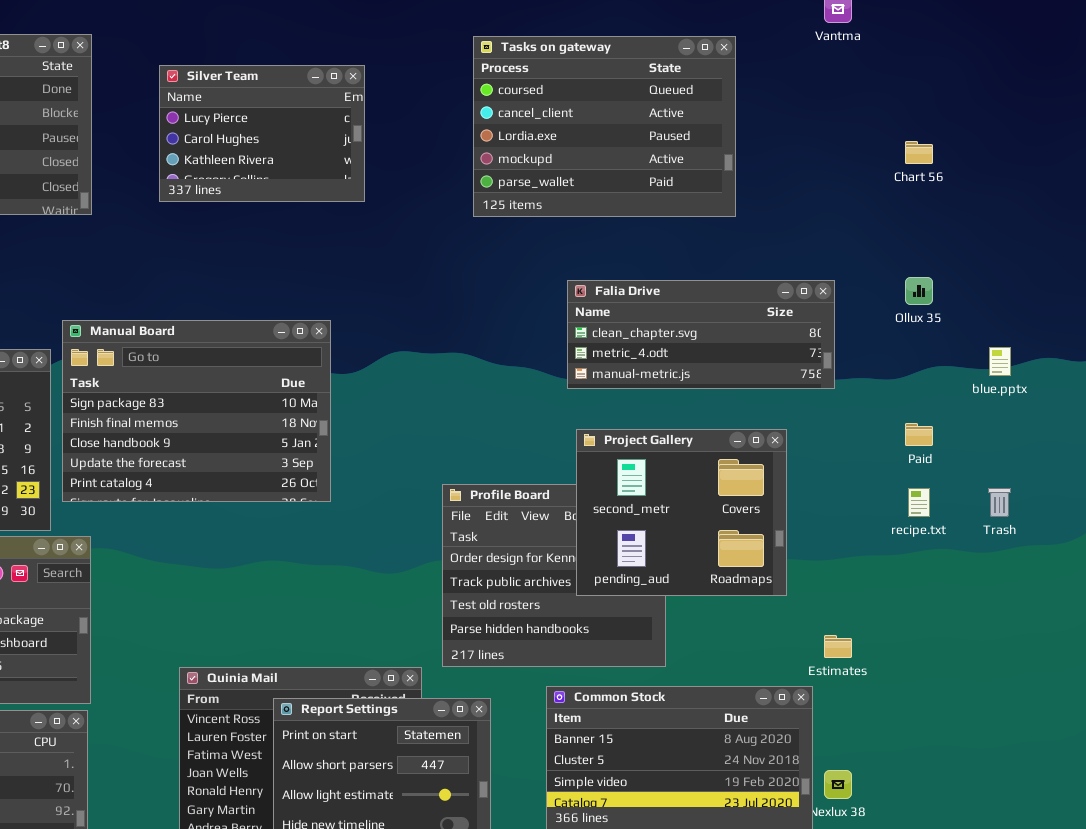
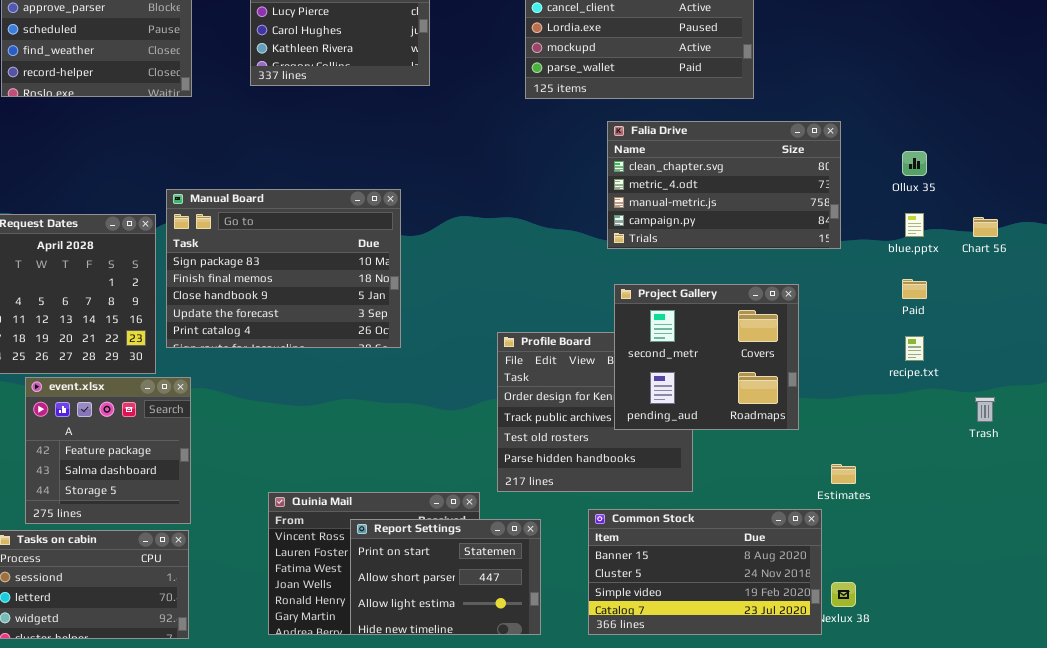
Chart 56: [905,141,933,164] -> [973,217,998,237], moved
Falia Drive: [567,280,835,389] -> [607,121,841,249], resized
blue.pptx: [989,347,1011,376] -> [905,213,924,237], moved
Trash: [988,488,1011,517] -> [975,397,995,422], moved

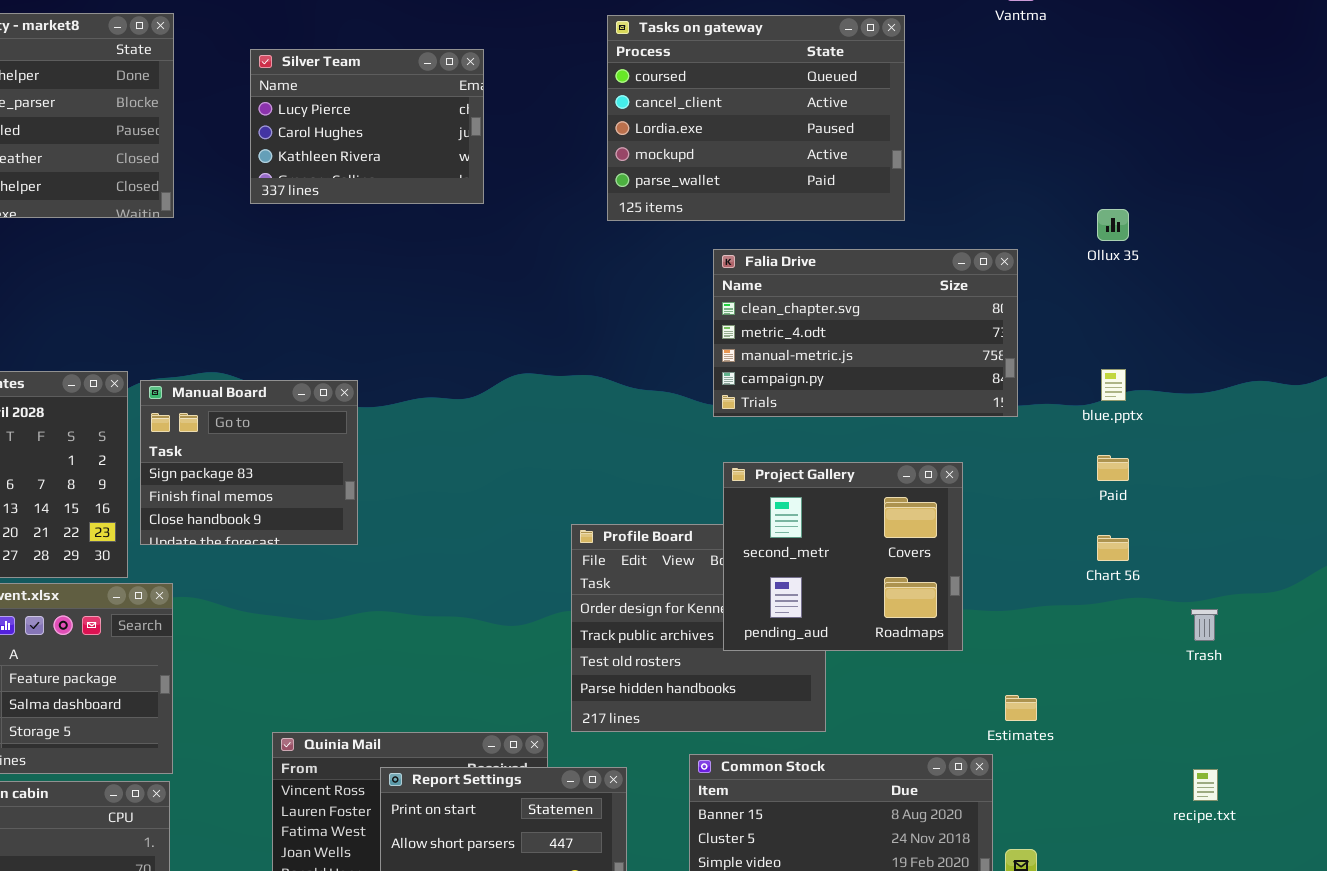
Ollux 35: [902,151,927,176] -> [1097,209,1129,241], moved
Manual Board: [166,189,401,348] -> [140,380,358,545], resized
Chart 56: [973,217,998,237] -> [1097,535,1129,561], moved
recipe.txt: [905,336,924,361] -> [1193,769,1218,801], moved

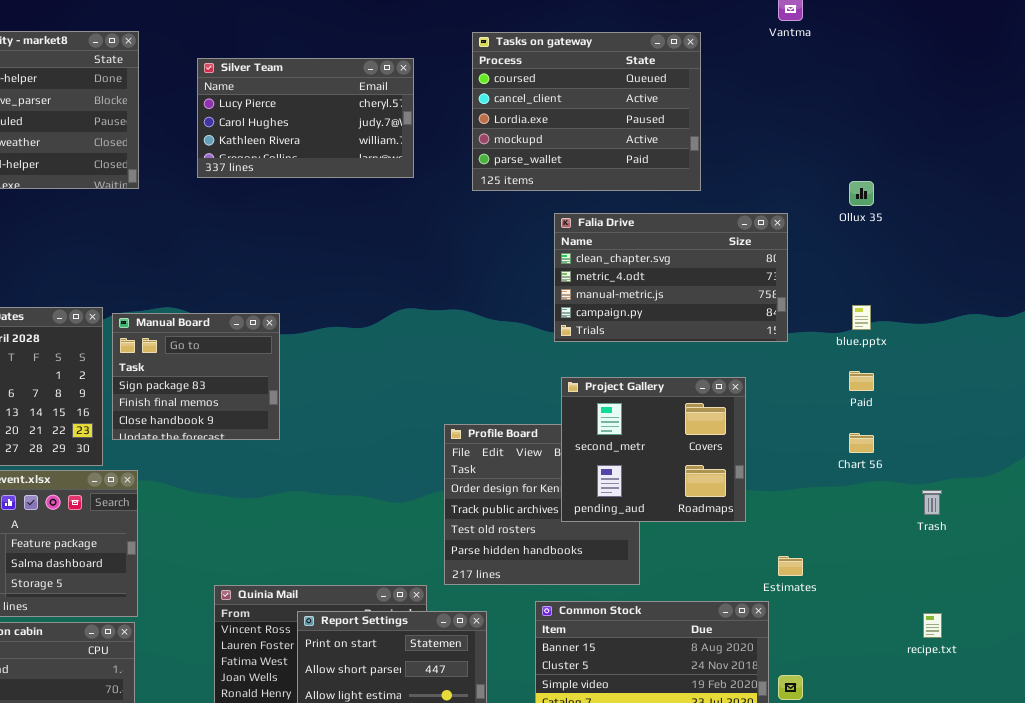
Silver Team: [250,49,484,204] -> [197,58,414,178], resized

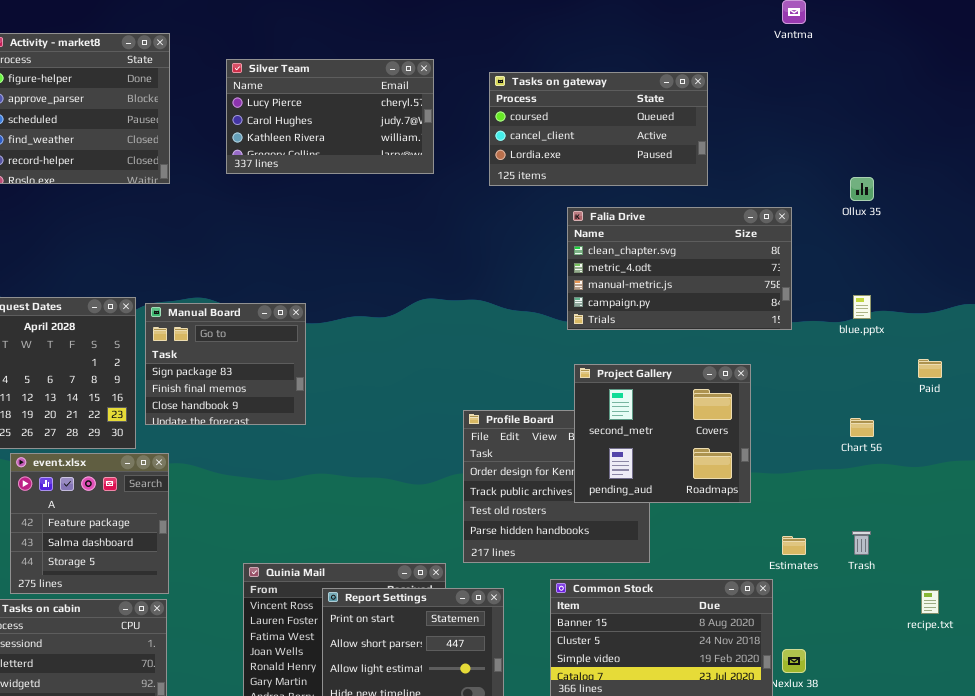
Tasks on gateway: [472,32,701,191] -> [489,72,708,186], resized
Paid: [849,371,874,391] -> [918,359,942,378], moved
Trash: [922,490,942,515] -> [852,531,871,555], moved

